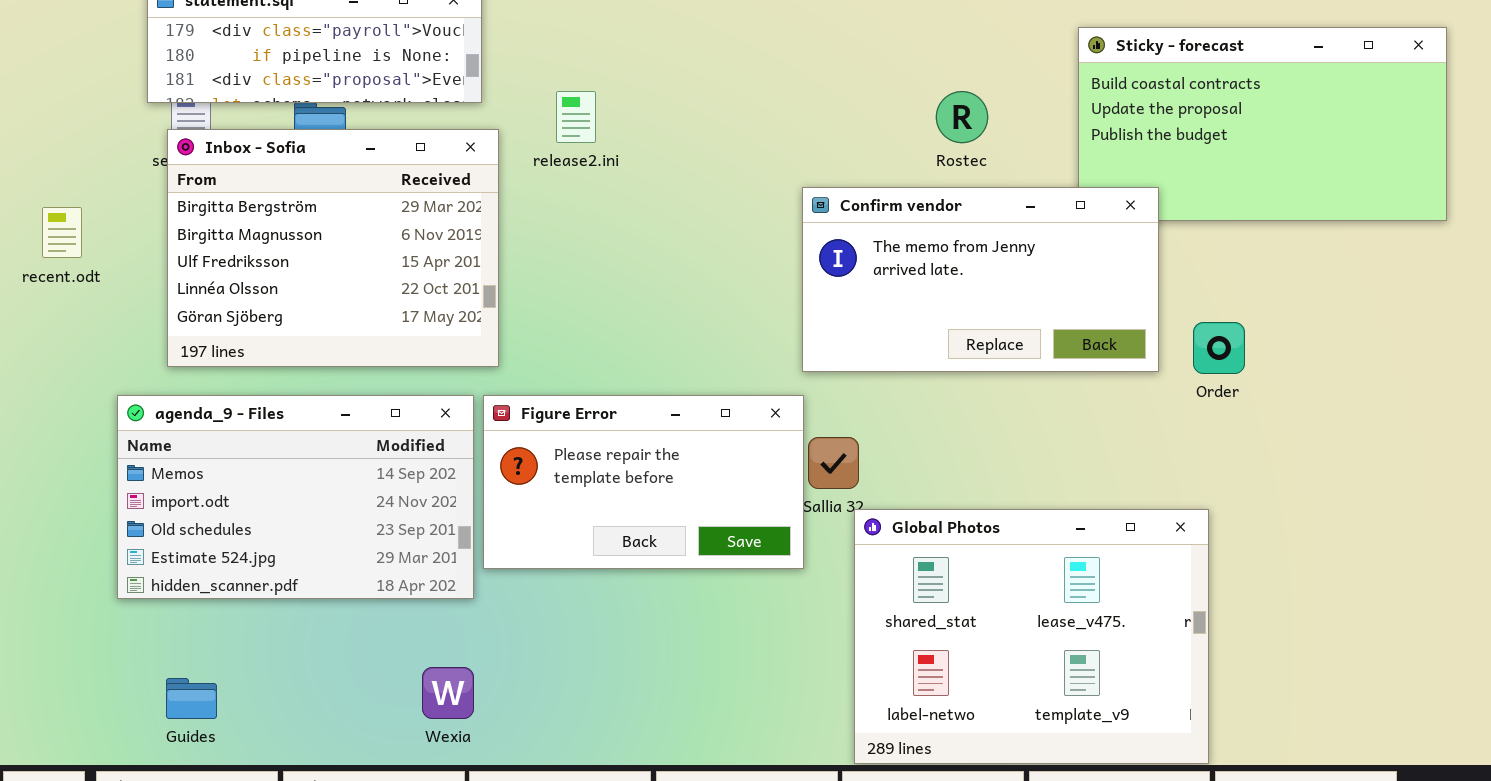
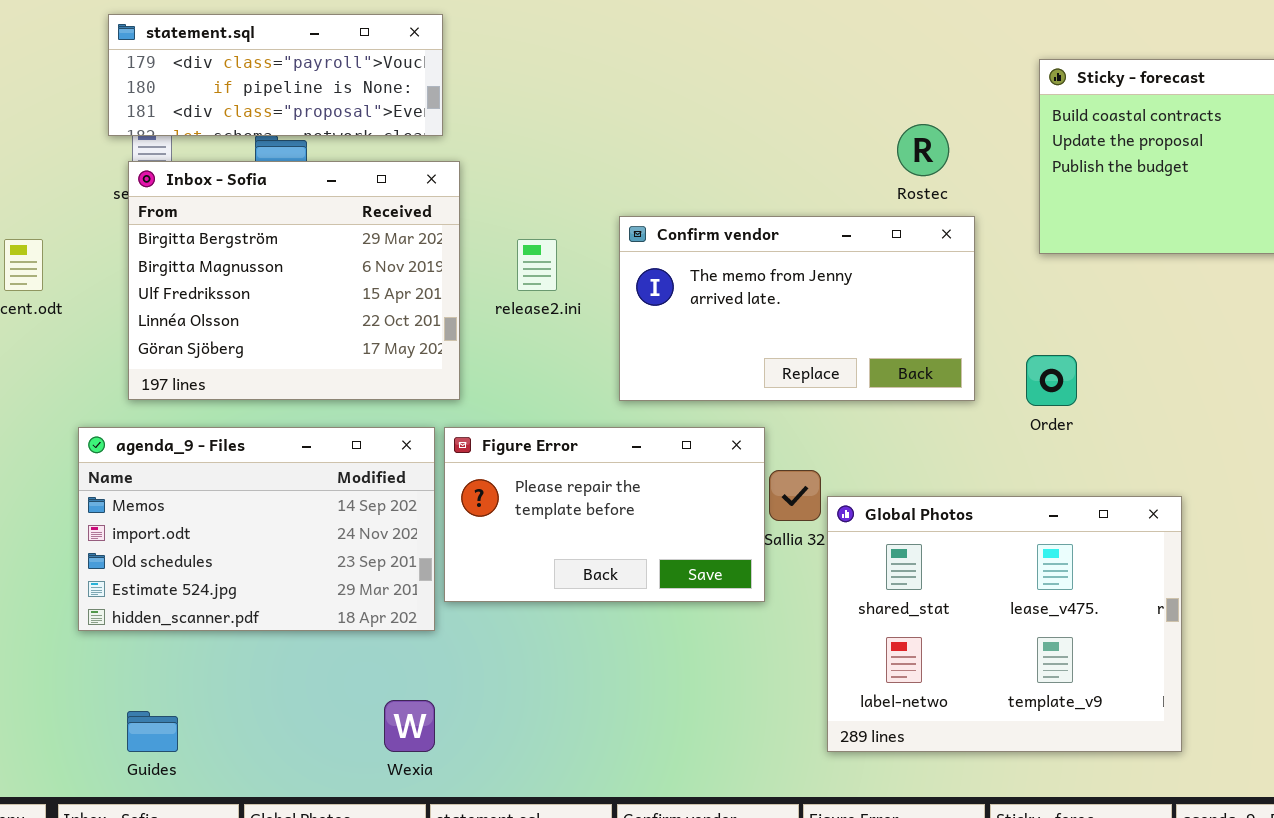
release2.ini: [556,91,596,143] -> [517,239,557,291], moved
Confirm vendor: [802,187,1159,372] -> [619,216,975,401], moved
Order: [1193,322,1245,374] -> [1026,355,1077,406], moved
Global Photos: [854,509,1209,764] -> [827,496,1182,752], moved

